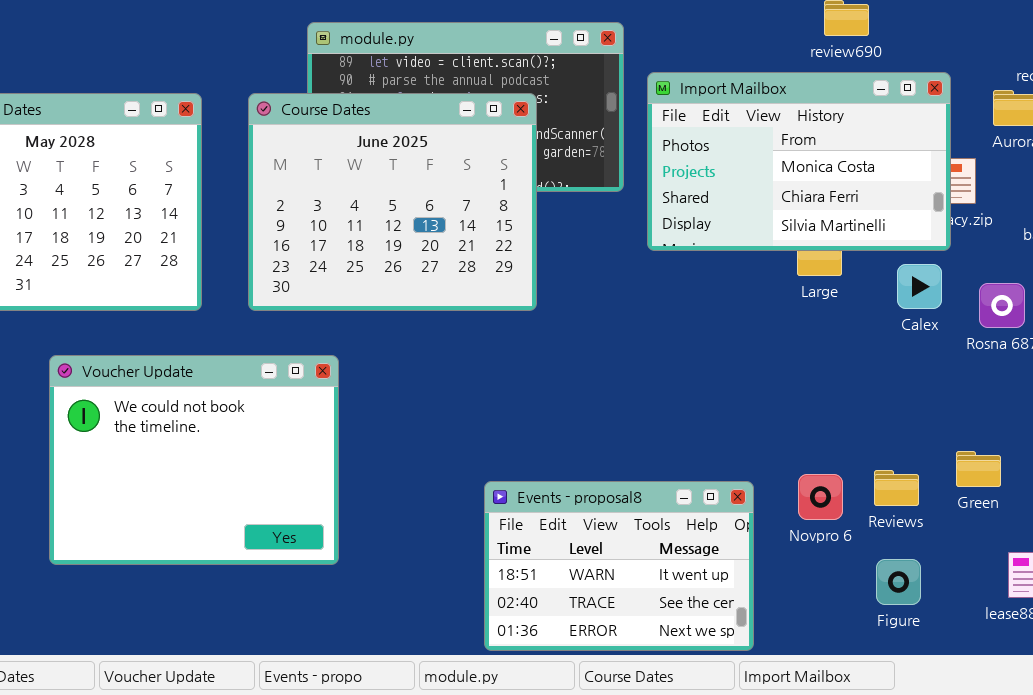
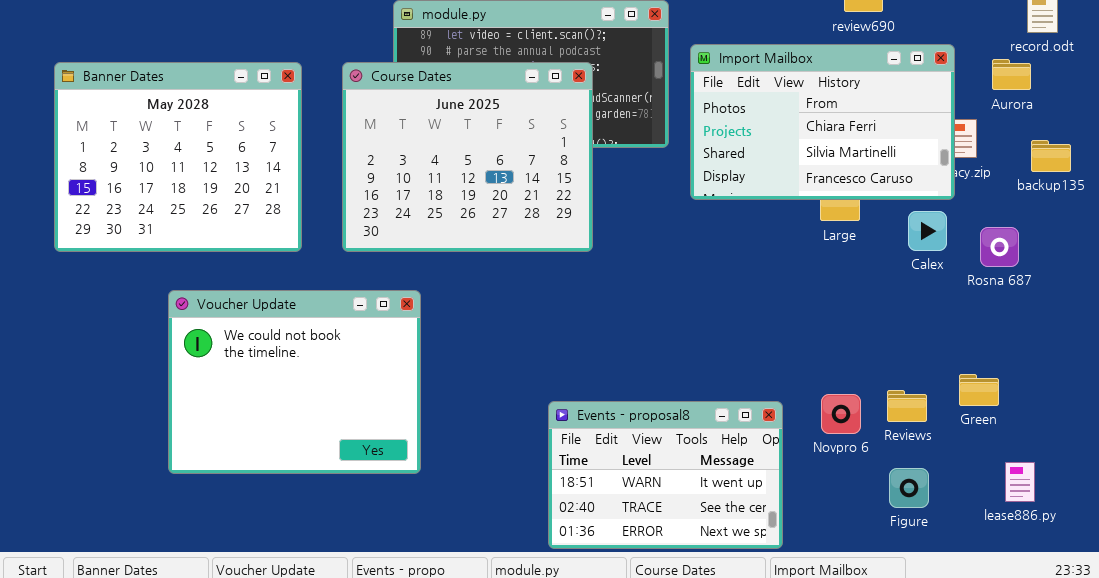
Import Mailbox: [647,72,951,251] -> [690,44,955,200], scrolled down 1 row

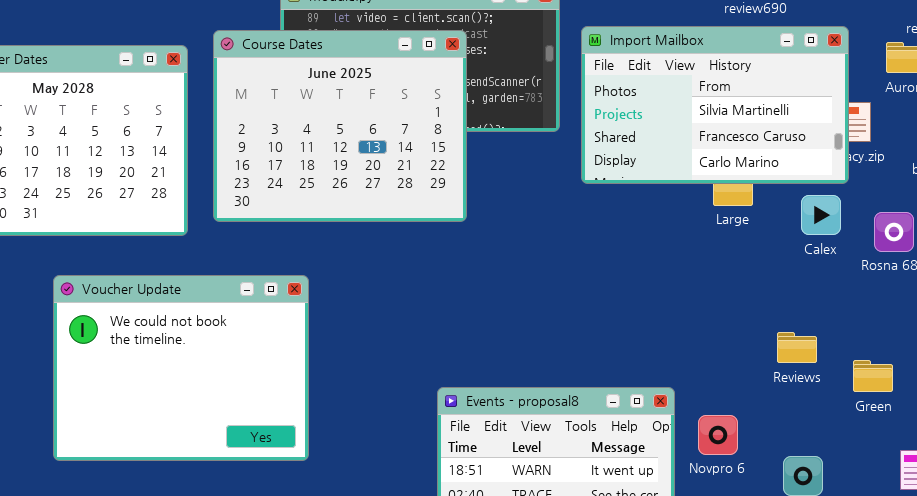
Import Mailbox: [690,44,955,200] -> [581,26,849,184], scrolled down 1 row
Course Dates: [342,62,593,252] -> [213,30,467,222], moved
Reviews: [887,390,927,422] -> [777,332,817,363], moved
Novpro 6: [821,394,861,434] -> [698,415,738,455], moved

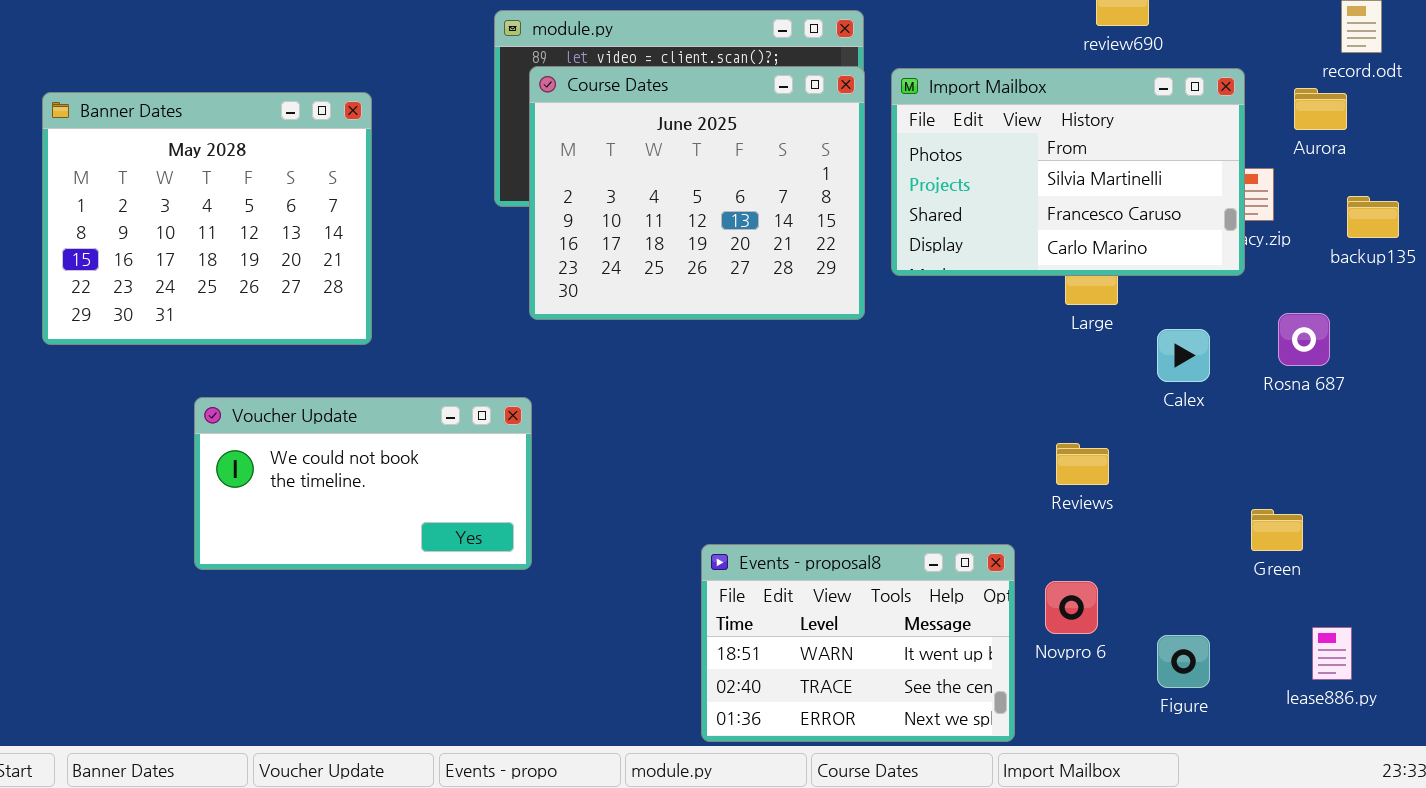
Course Dates: [213,30,467,222] -> [529,66,865,320], moved
Calex: [801,195,841,235] -> [1157,329,1210,382], moved
Voucher Update: [53,275,309,461] -> [194,397,532,570], resized
Reviews: [777,332,817,363] -> [1056,443,1109,485], moved

